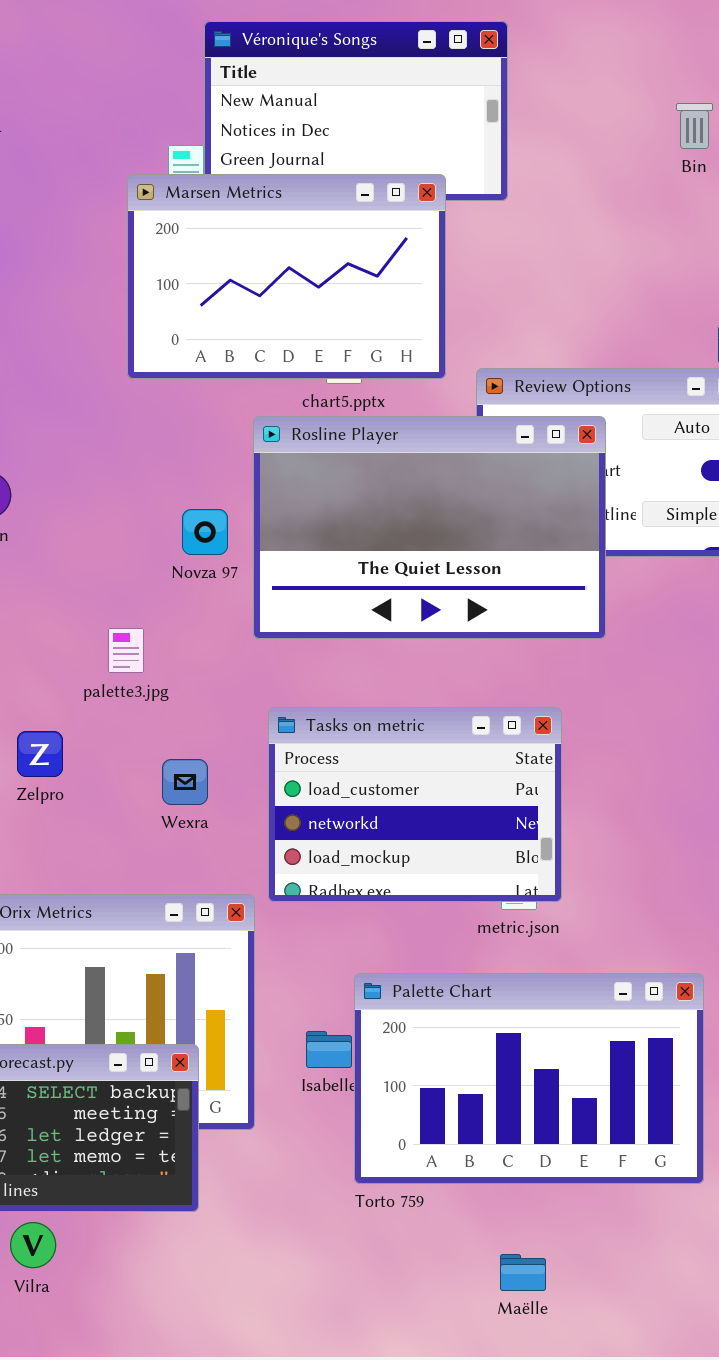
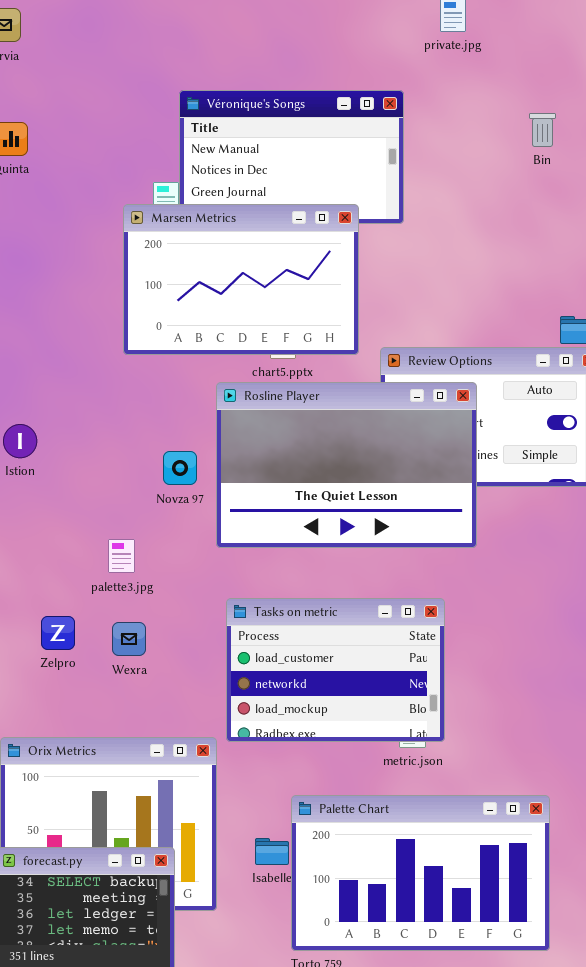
Bin: [676,103,713,149] -> [529,113,556,147], moved
Wexra: [162,759,208,805] -> [112,622,146,656], moved

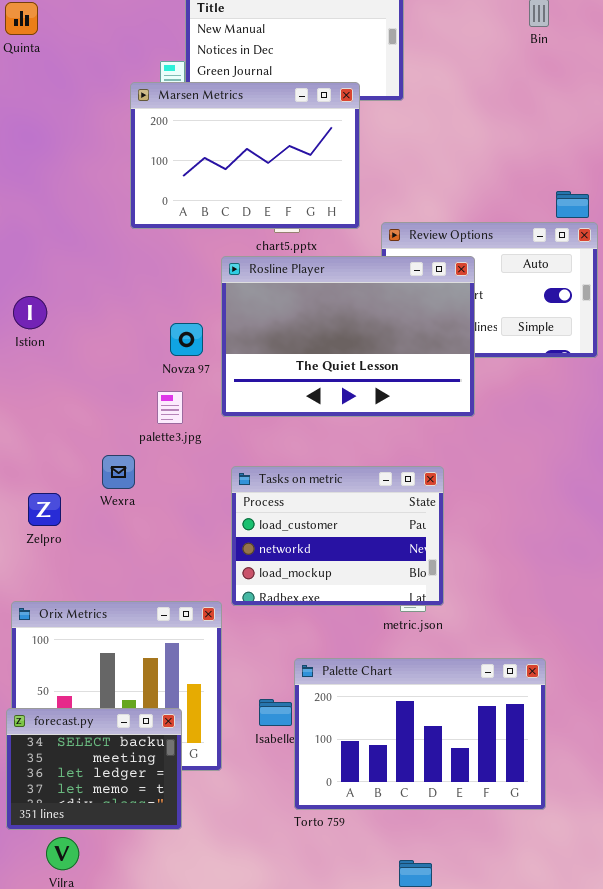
palette3.jpg: [108,539,135,573] -> [157,391,183,424], moved
Zelpro: [41,616,75,650] -> [28,493,61,526], moved
Wexra: [112,622,146,656] -> [102,455,135,489], moved

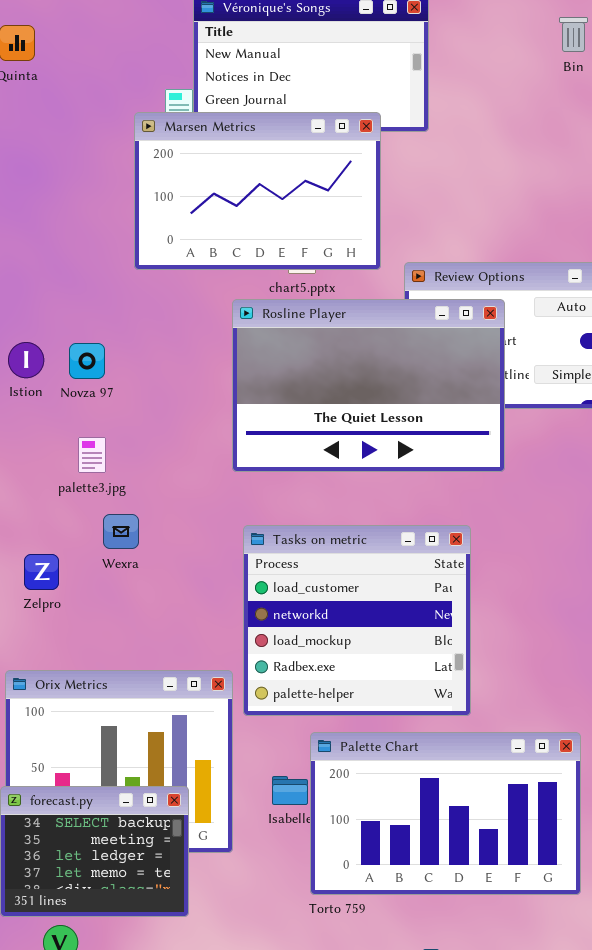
Novza 97: [170,323,203,356] -> [69,343,105,379], moved
palette3.jpg: [157,391,183,424] -> [78,437,106,473], moved
Tasks on metric: [231,466,444,606] -> [243,525,471,716], resized

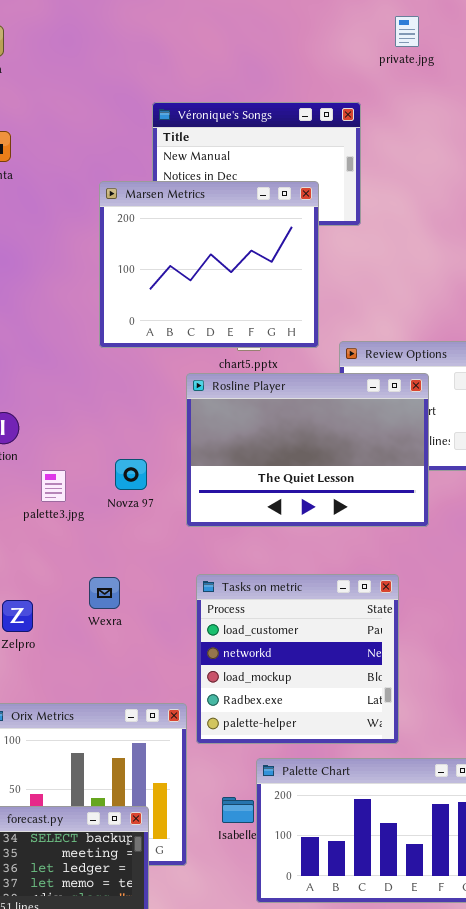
Marsen Metrics: [134,112,381,270] -> [99,181,319,348], resized
Novza 97: [69,343,105,379] -> [115,459,147,490], moved
palette3.jpg: [78,437,106,473] -> [41,470,66,502], moved
Wexra: [103,514,139,549] -> [89,577,120,609], moved

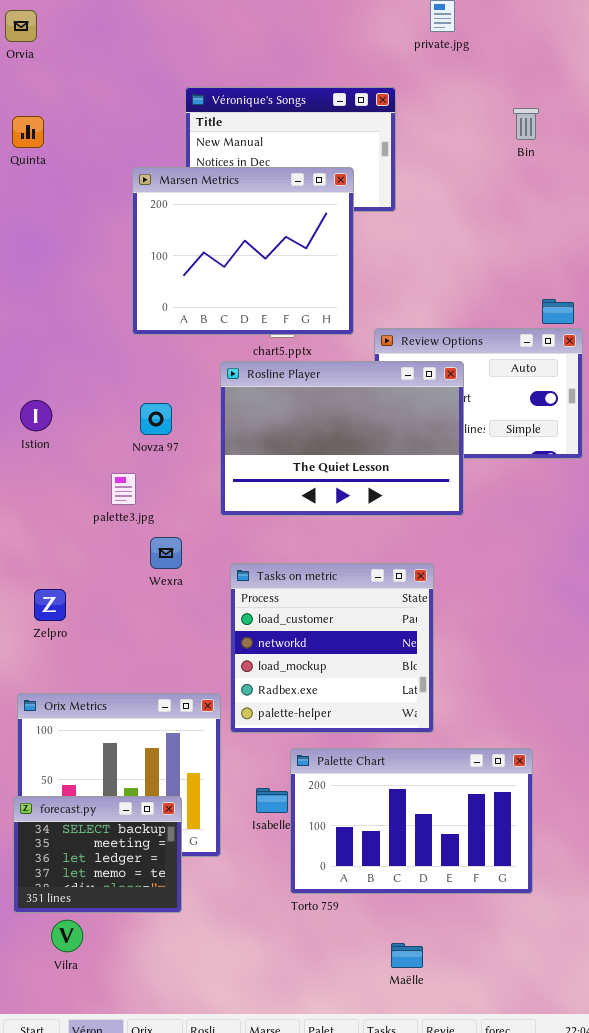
Novza 97: [115,459,147,490] -> [140,403,172,435], moved
palette3.jpg: [41,470,66,502] -> [111,473,136,505], moved
Wexra: [89,577,120,609] -> [150,537,182,569], moved

